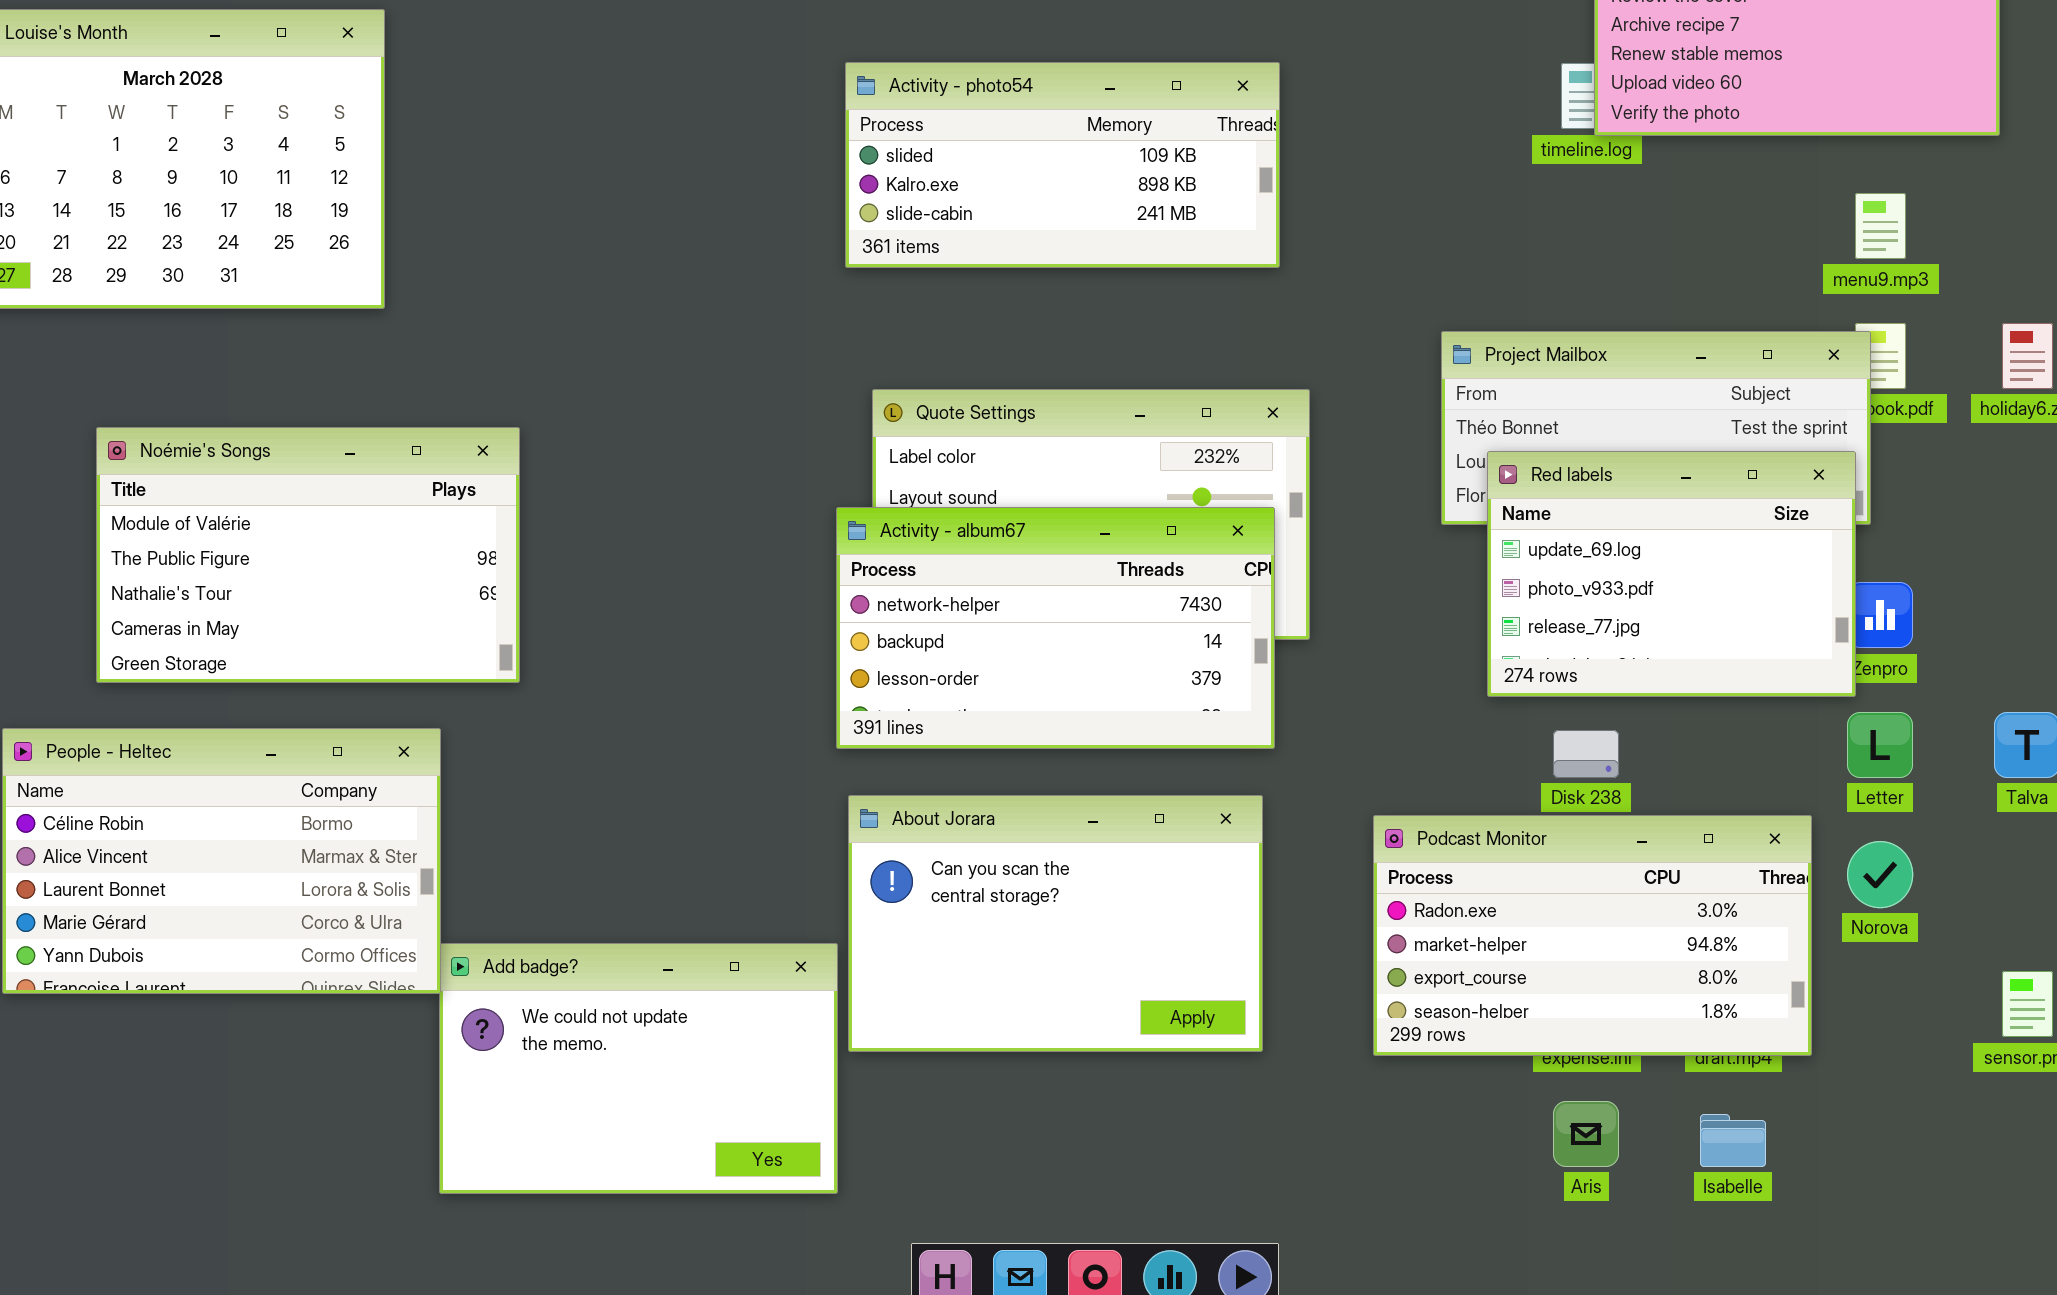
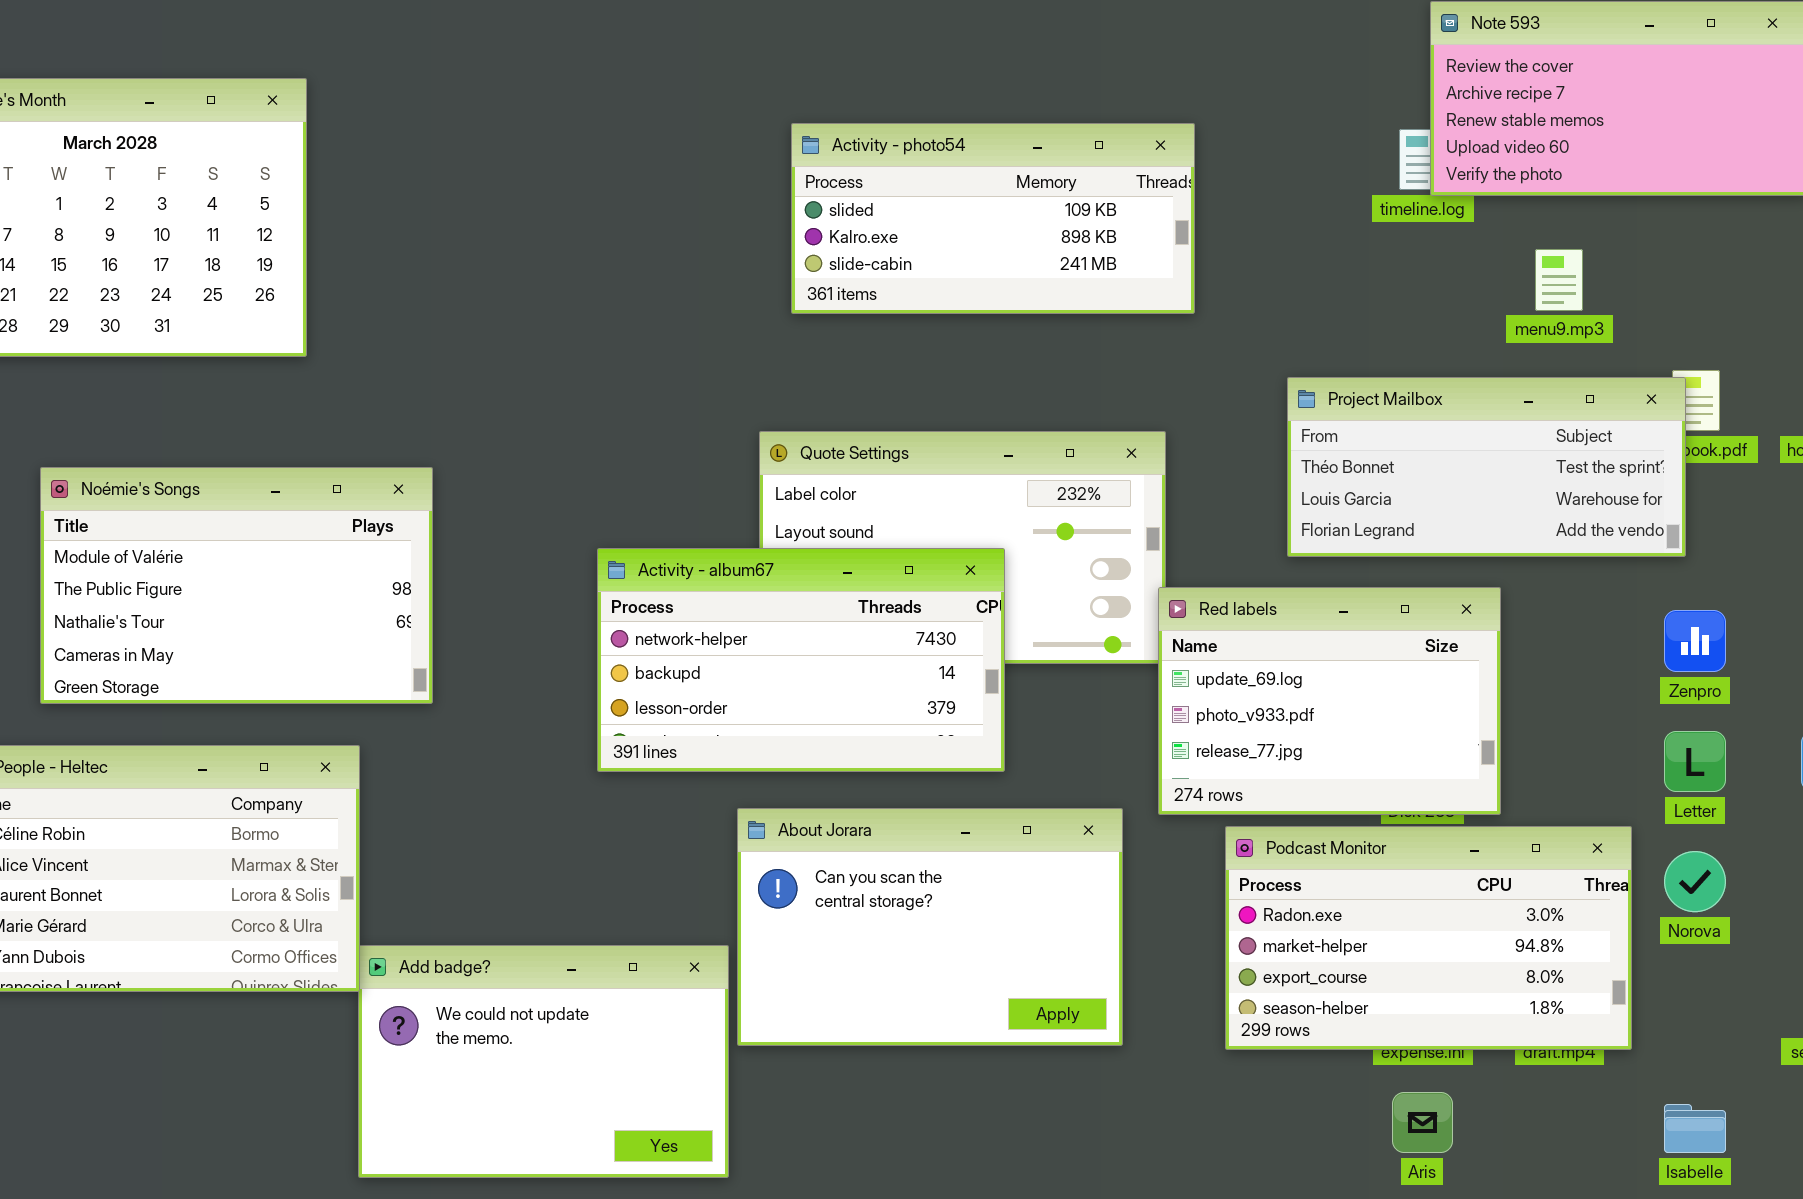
Activity - photo54: [845,62,1280,268] -> [791,123,1195,314], moved
menu9.mp3: [1855,193,1906,259] -> [1535,249,1583,311], moved
Red labels: [1487,451,1856,697] -> [1158,587,1501,815], moved
Activity - album67: [836,507,1275,749] -> [597,548,1005,772], moved
Isabelle: [1700,1114,1766,1167] -> [1664,1104,1726,1153], moved

